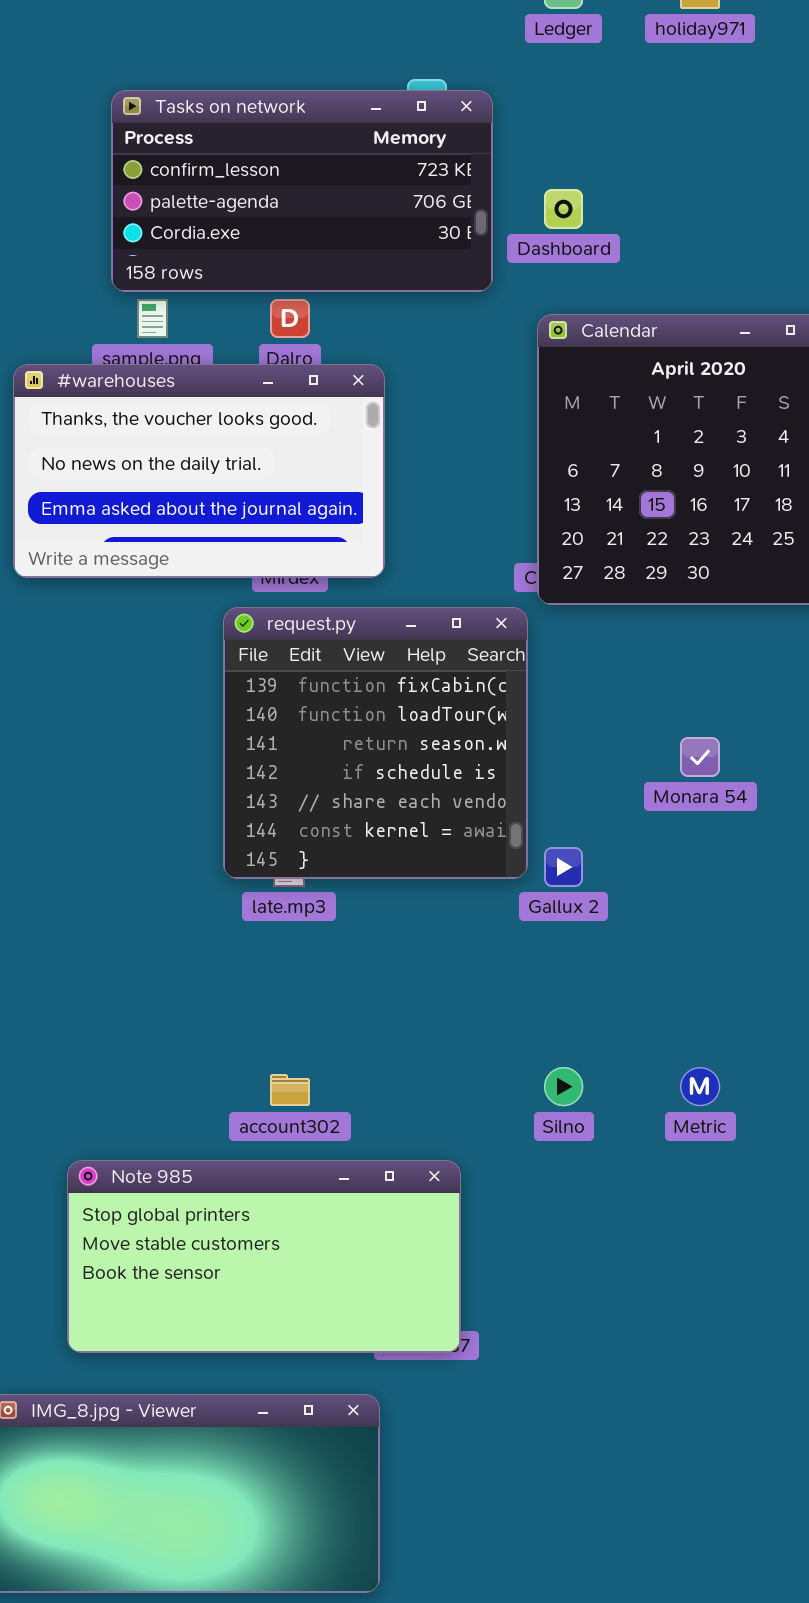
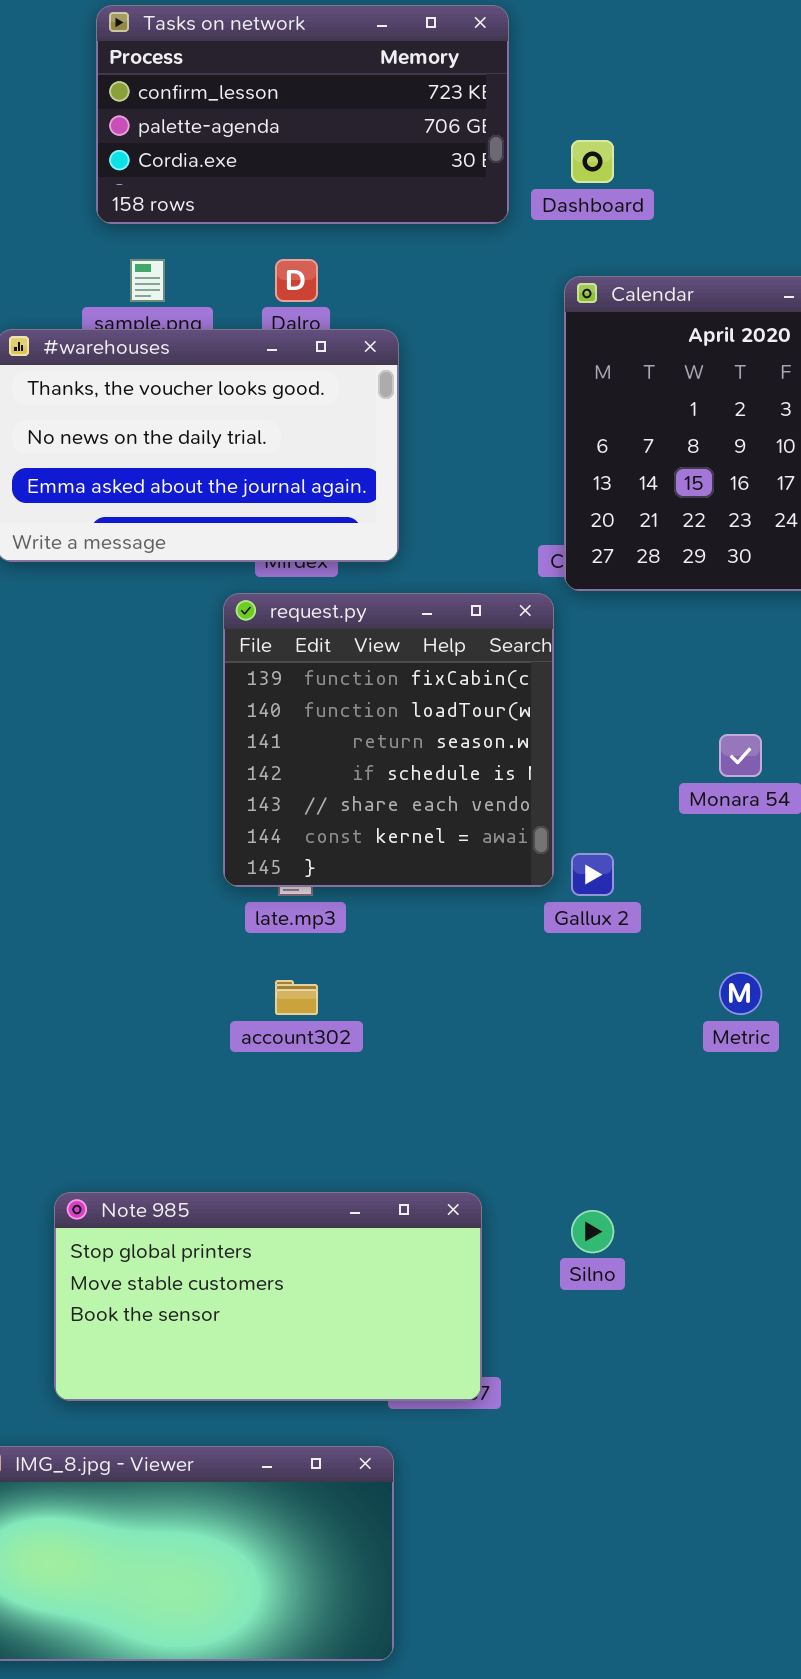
Tasks on network: [111,90,493,292] -> [96,5,509,224], moved
Silno: [544,1067,583,1106] -> [571,1210,614,1253], moved
Metric: [680,1067,720,1106] -> [719,972,762,1015], moved
account302: [270,1074,310,1106] -> [275,980,318,1015], moved

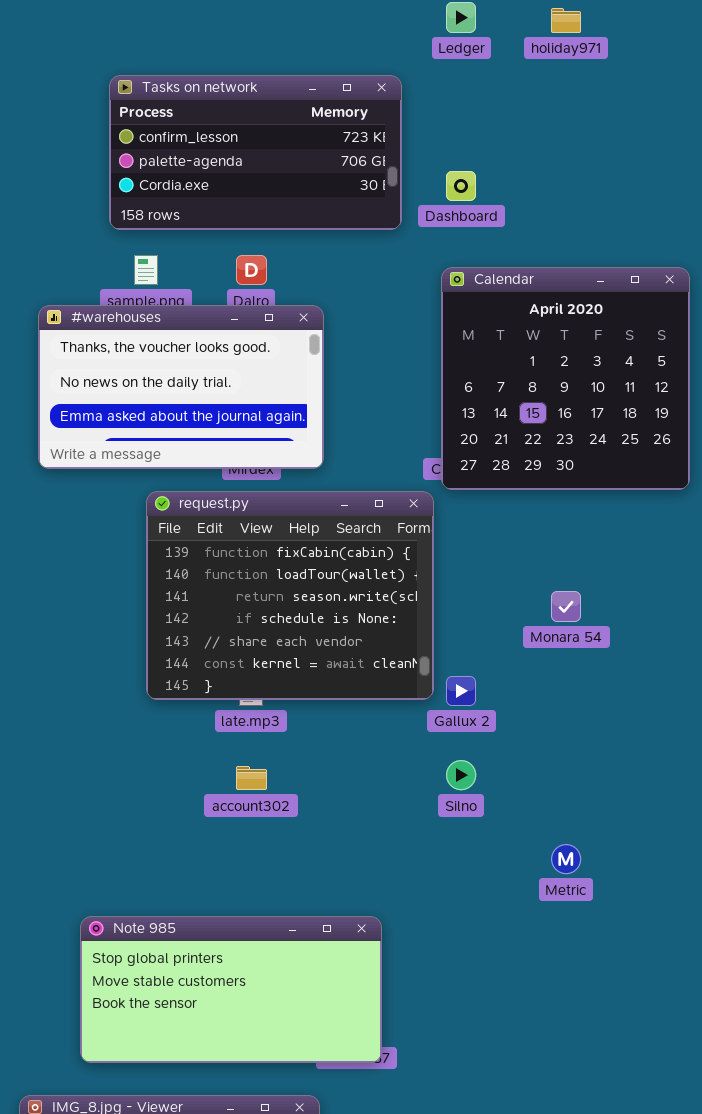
request.py: [223,593,554,887] -> [146,491,434,700], resized
Metric: [719,972,762,1015] -> [551,844,581,874], moved
Silno: [571,1210,614,1253] -> [446,760,476,790], moved

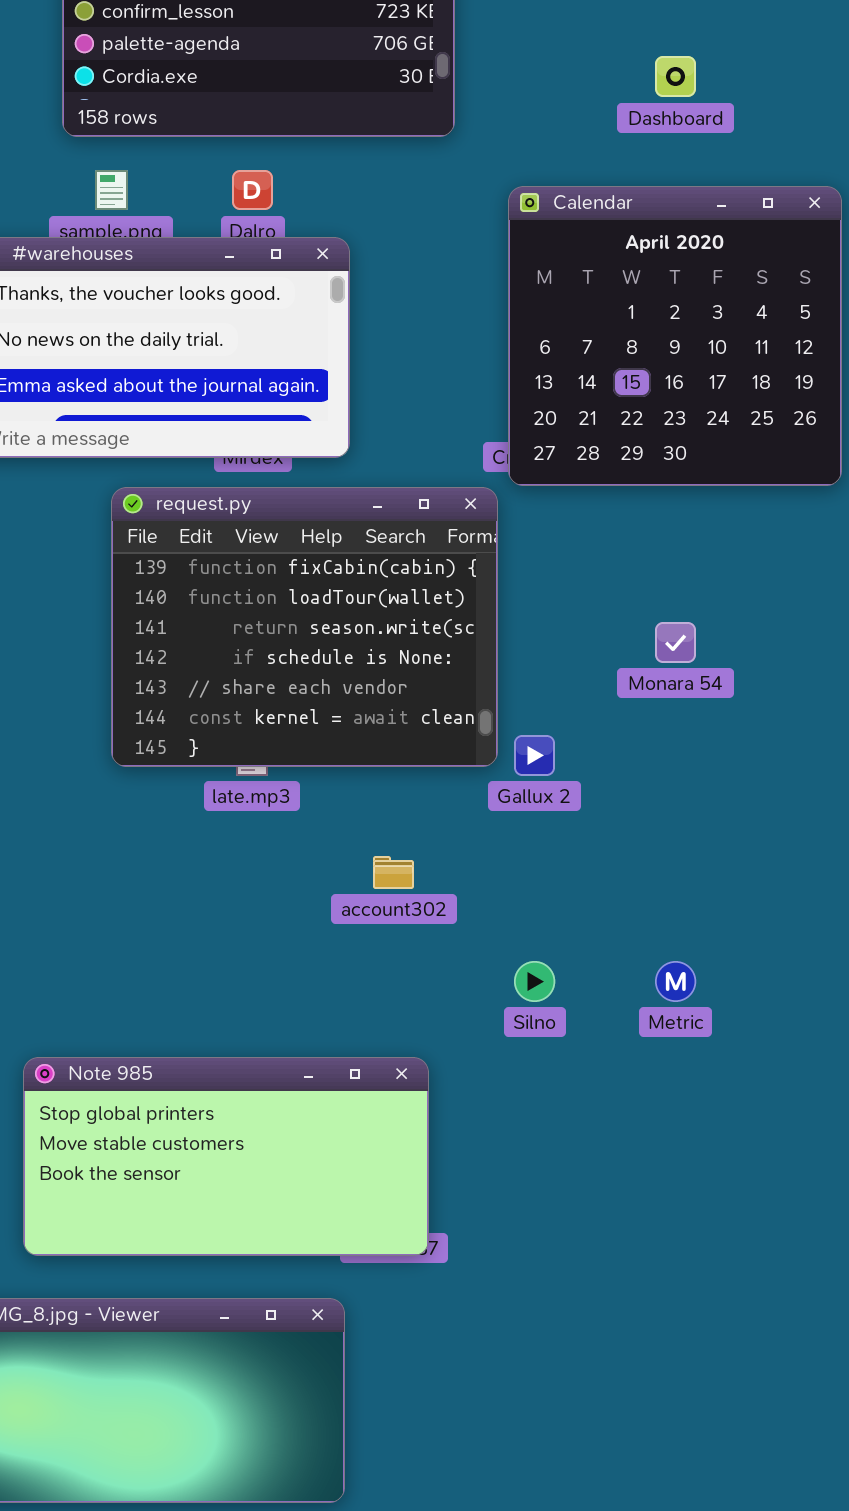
Dashboard: [446,171,476,201] -> [655,56,696,97], moved
Silno: [446,760,476,790] -> [514,961,555,1002], moved
account302: [236,766,267,790] -> [373,856,414,889], moved

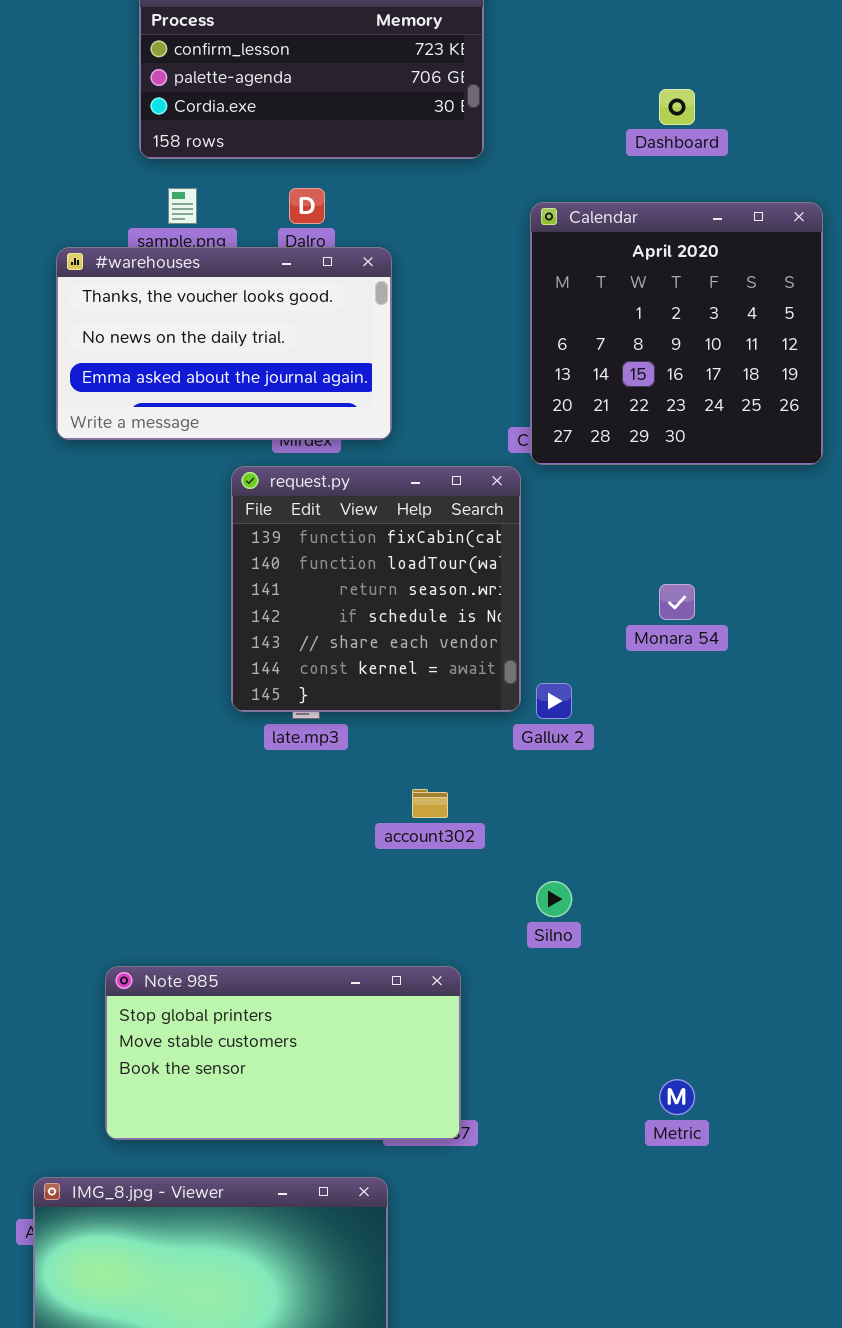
request.py: [111,487,498,767] -> [231,466,521,712], resized
Metric: [655,961,696,1002] -> [659,1079,695,1115], moved

